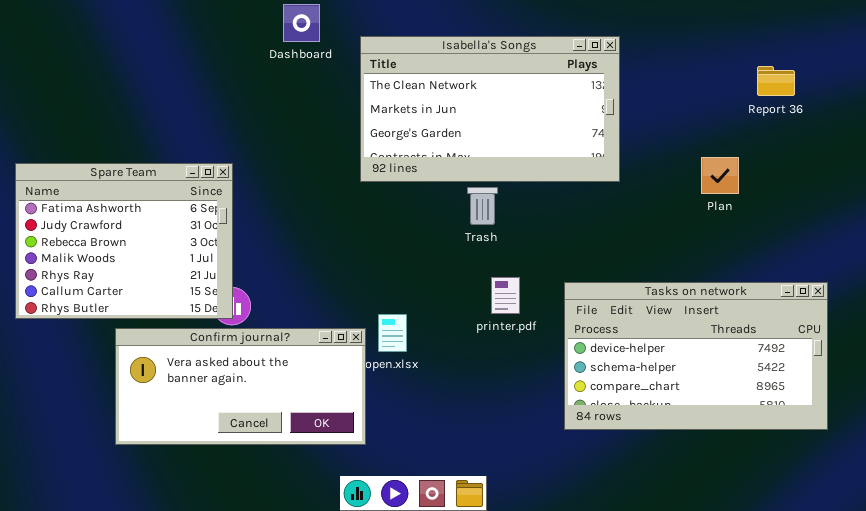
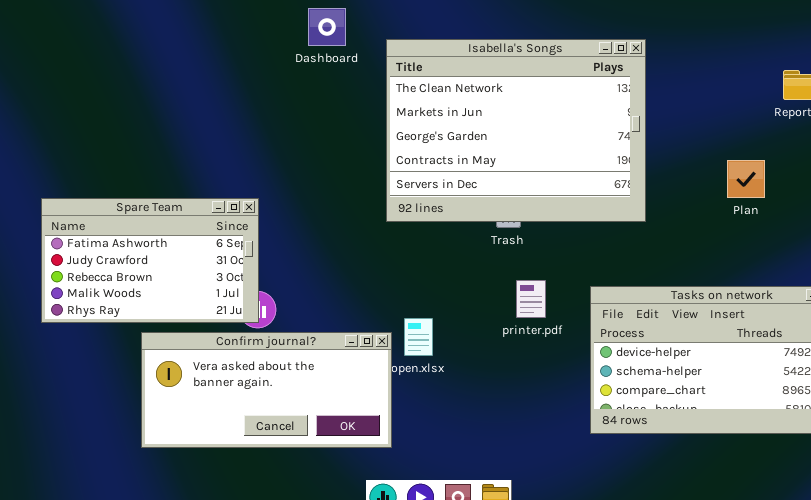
Isabella's Songs: [360,36,620,182] -> [386,39,646,222], resized
Spare Team: [15,163,233,319] -> [41,198,259,323], resized

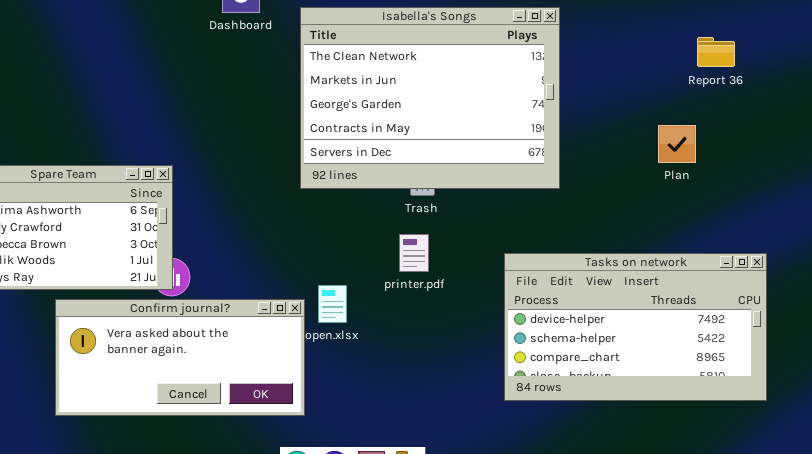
Plan: [727,160,765,198] -> [658,125,696,163], moved
printer.pdf: [516,280,546,318] -> [399,234,429,272], moved

